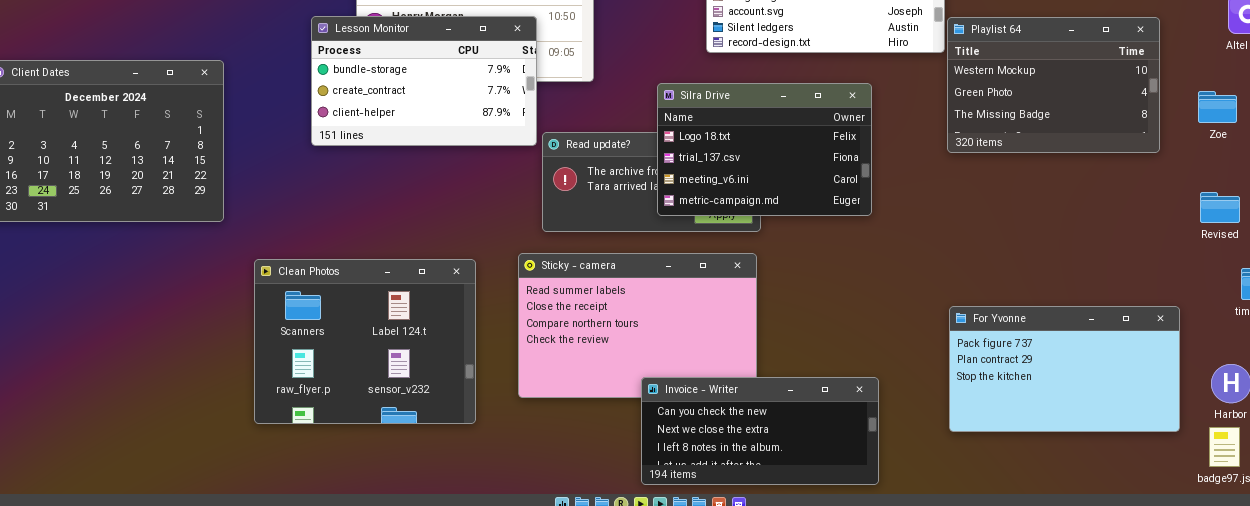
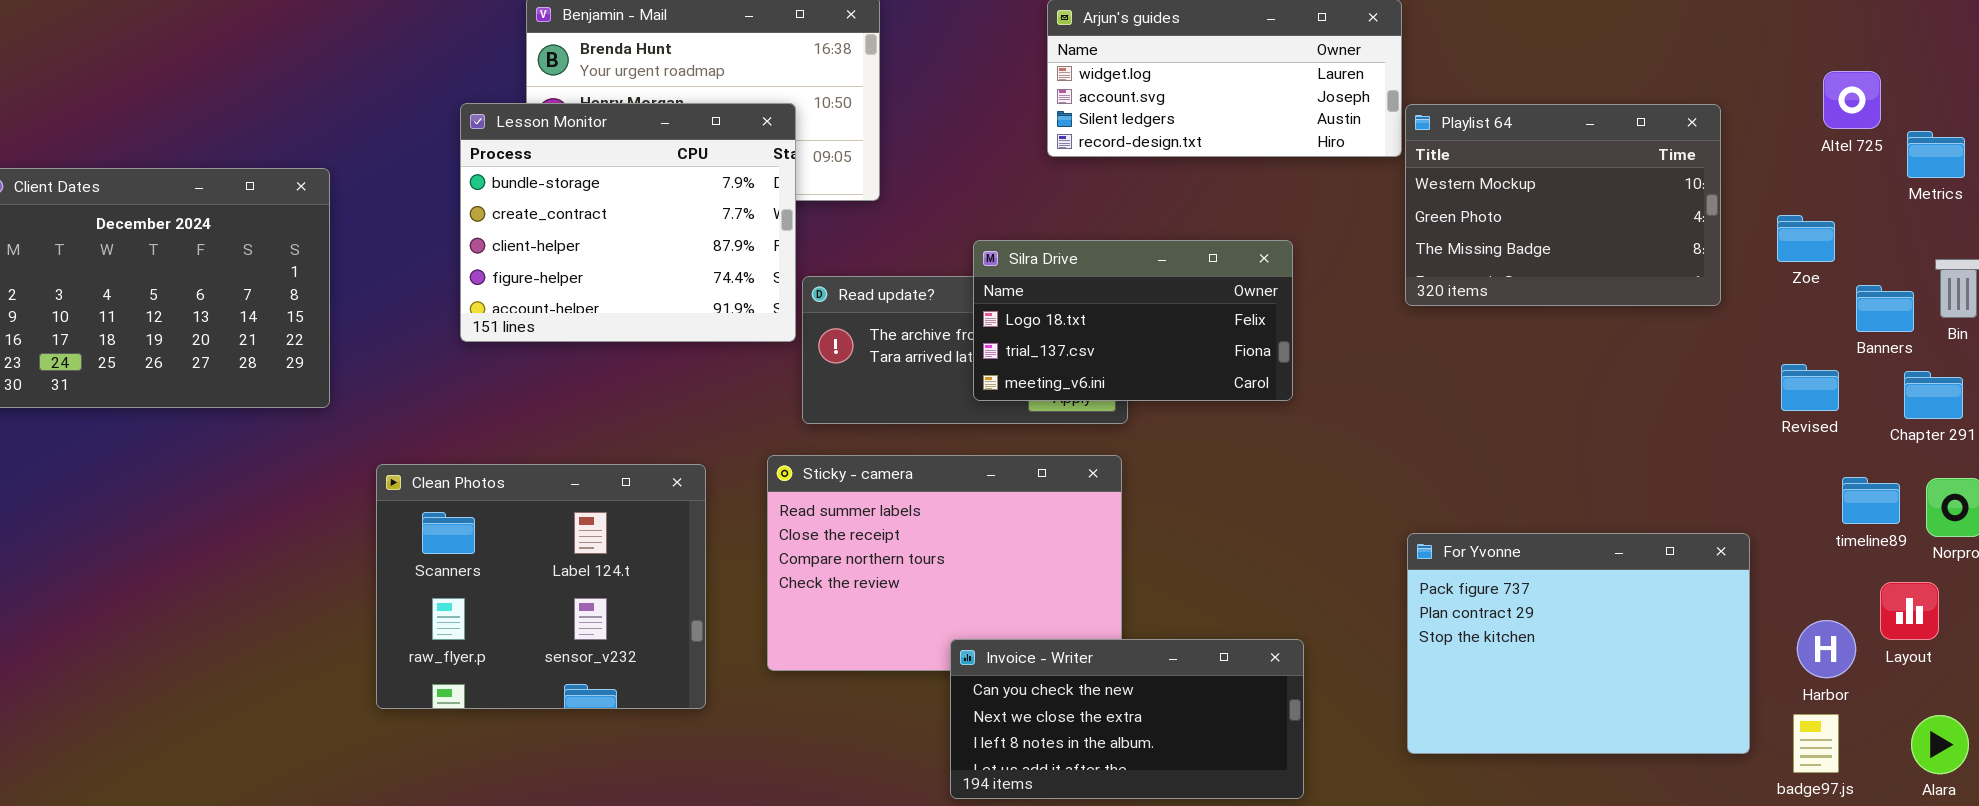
Lesson Monitor: [311,16,537,146] -> [460,103,796,342], resized
Silra Drive: [657,83,872,216] -> [973,240,1293,401], resized
For Yvonne: [949,306,1180,432] -> [1407,533,1750,754], resized

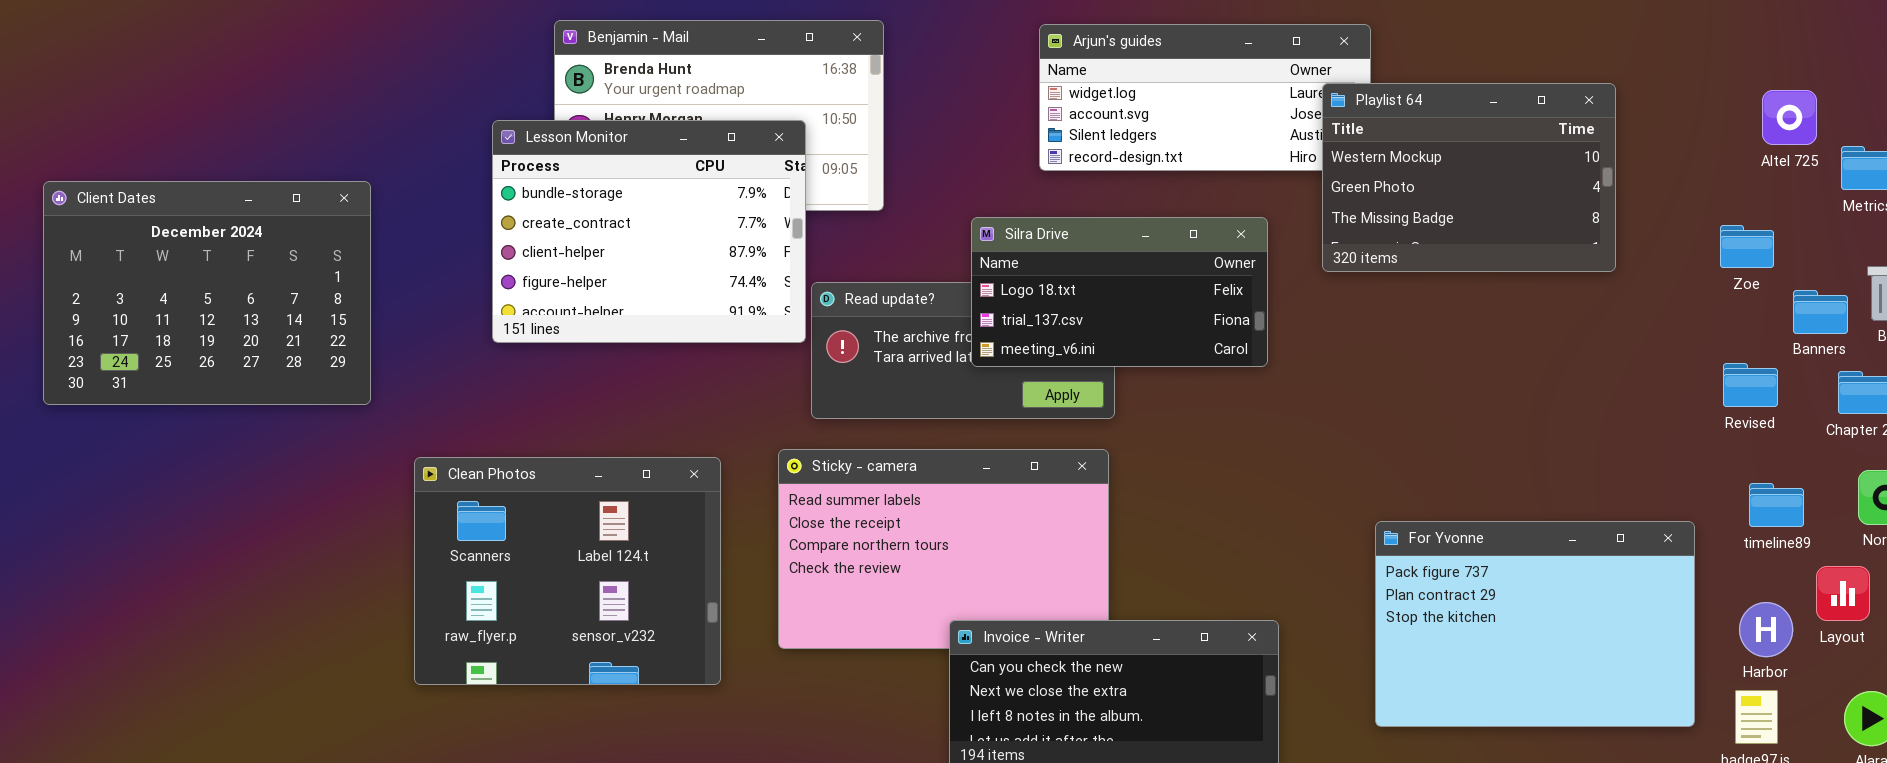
Playlist 64: [1405,104,1721,306] -> [1322,83,1616,272], moved
Silra Drive: [973,240,1293,401] -> [971,217,1268,367], moved
timeline89: [1842,477,1900,524] -> [1749,483,1804,527], moved

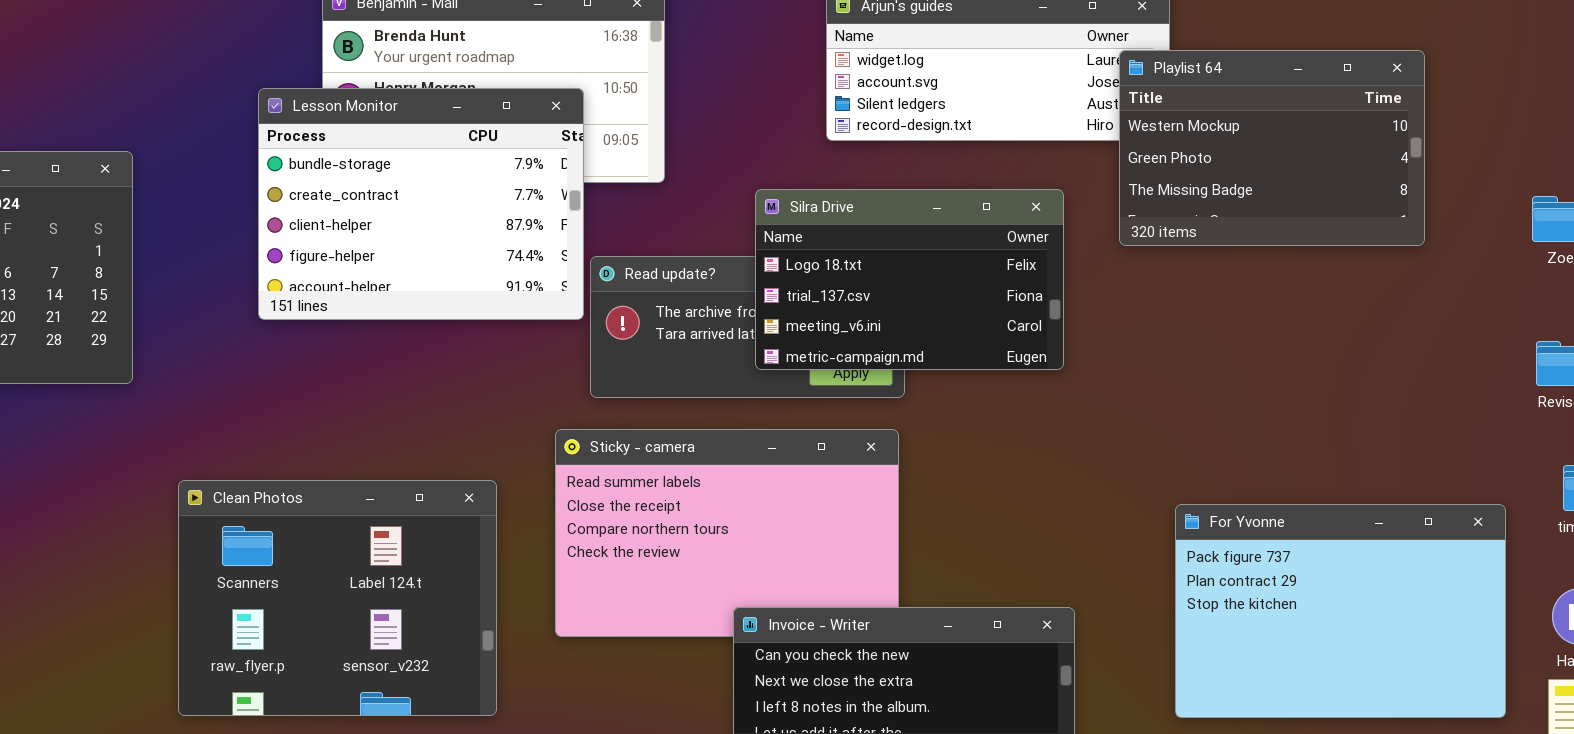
Silra Drive: [971,217,1268,367] -> [755,189,1064,370], resized
Clean Photos: [414,457,721,685] -> [178,480,497,716], moved

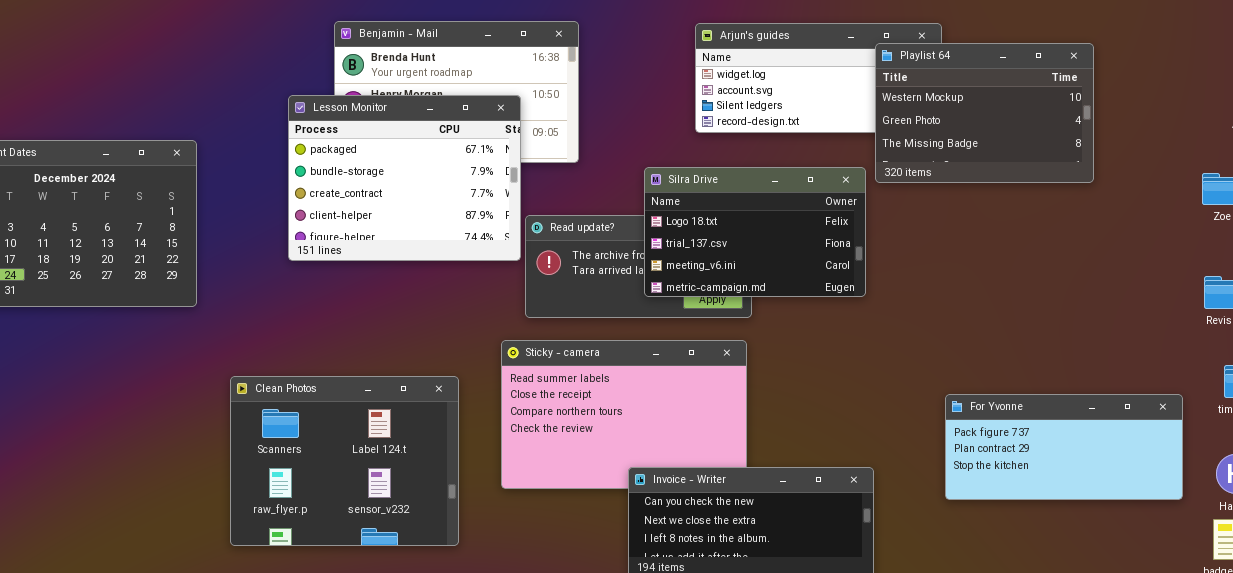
Playlist 64: [1119,50,1425,246] -> [875,43,1094,183], moved
Lesson Monitor: [258,88,584,320] -> [288,95,521,261], scrolled up 1 row
For Yvonne: [1175,504,1506,718] -> [945,394,1183,500], resized

